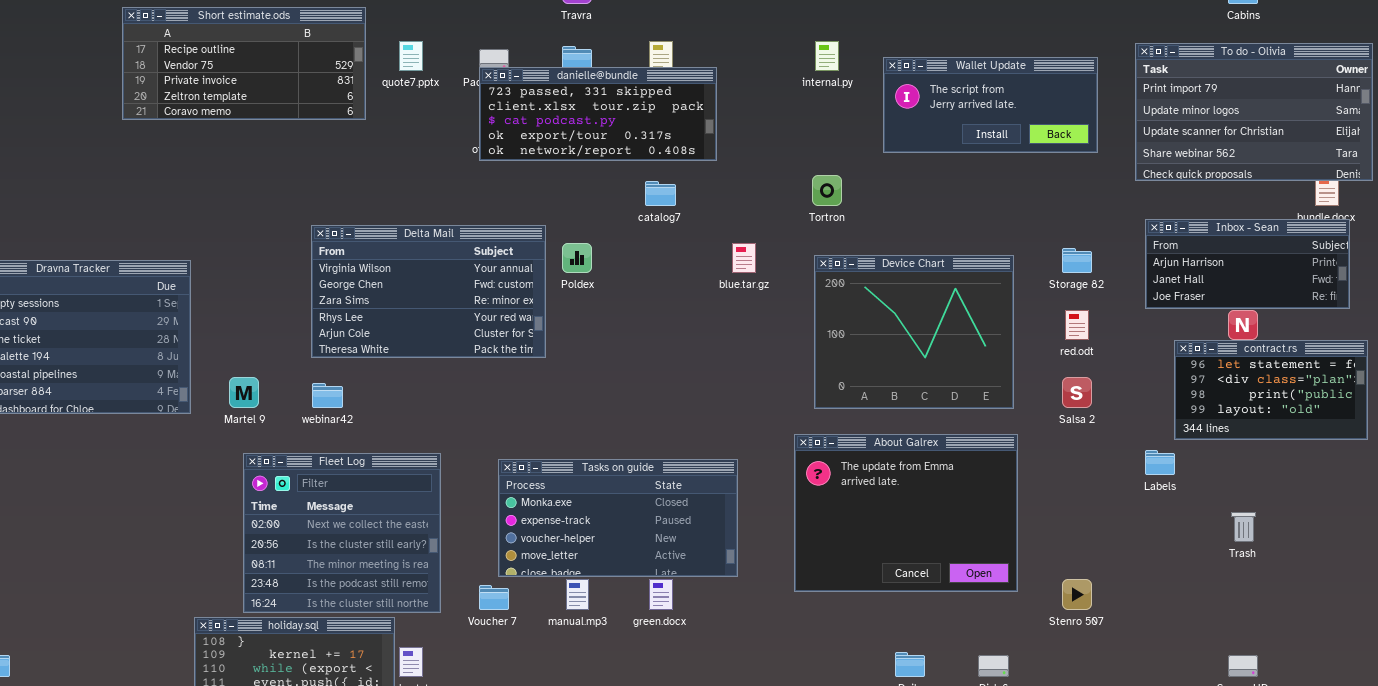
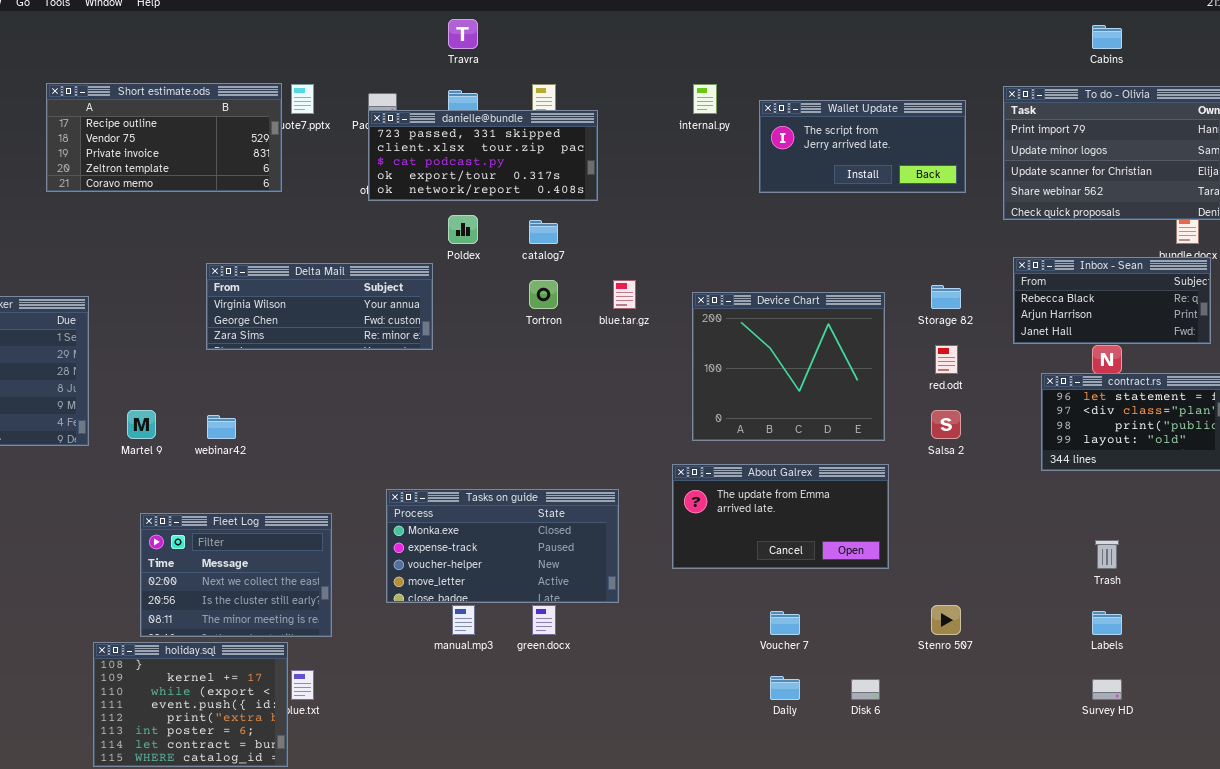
Short estimate.ods: [122,7,366,120] -> [46,83,282,192], moved
Tortron: [812,175,842,206] -> [529,280,558,309], moved
Inbox - Sean: [1145,219,1350,309] -> [1013,257,1211,344], scrolled up 1 row
Delta Mail: [311,225,546,358] -> [206,263,433,350], resized
Poldex: [562,243,592,273] -> [448,215,478,244], moved
About Galrex: [794,434,1018,592] -> [672,464,889,569], resized
Labels: [1145,450,1175,475] -> [1092,611,1122,635], moved
Fleet Log: [243,453,441,613] -> [140,513,332,637], resized
Voucher 7: [479,585,509,610] -> [770,611,800,635], moved

